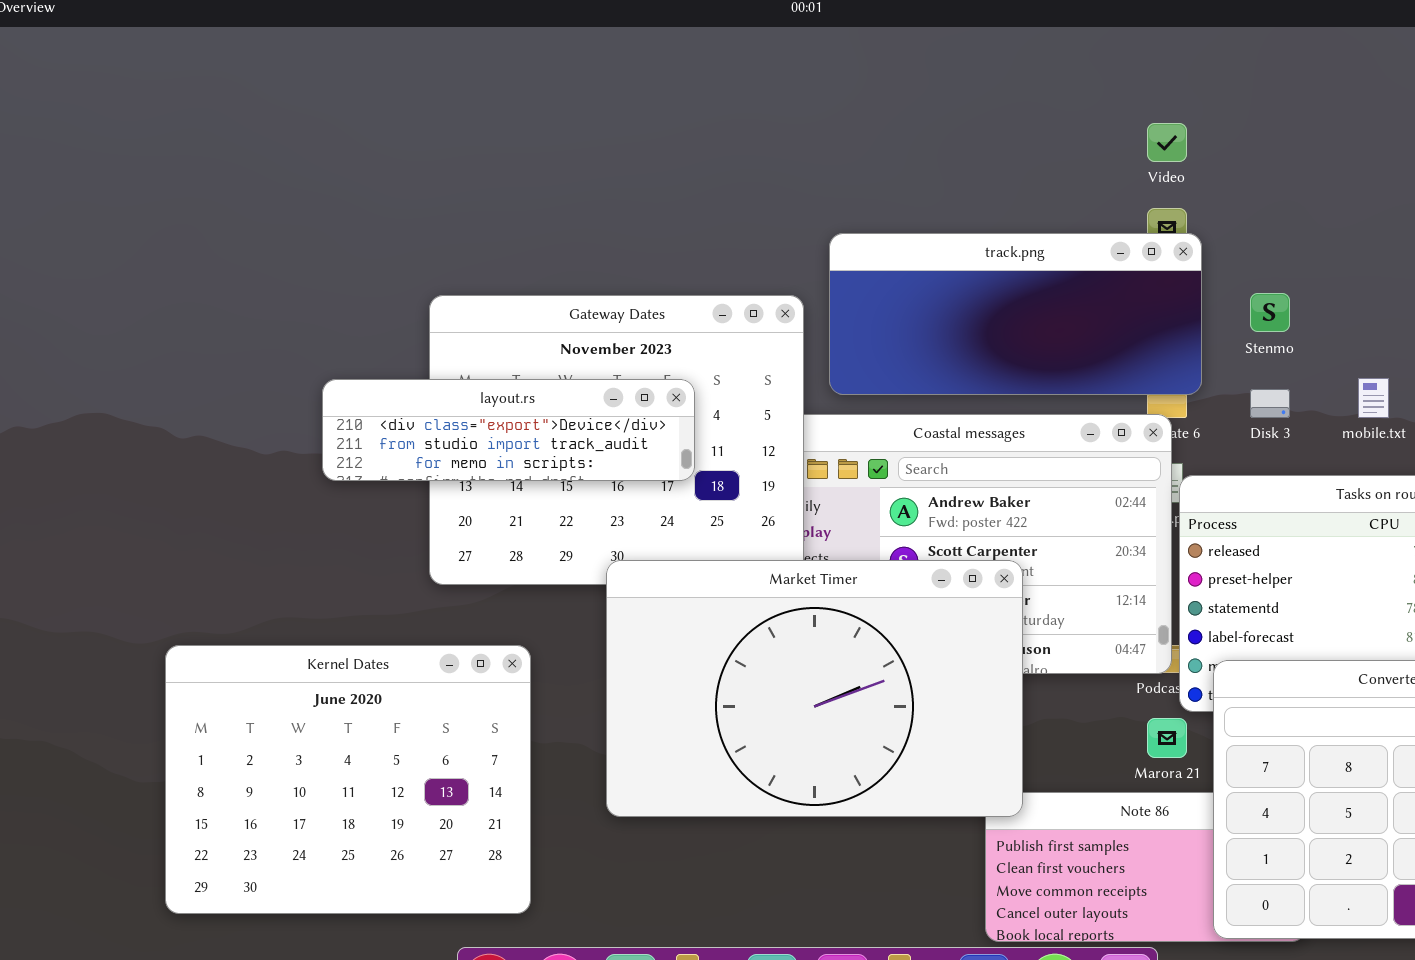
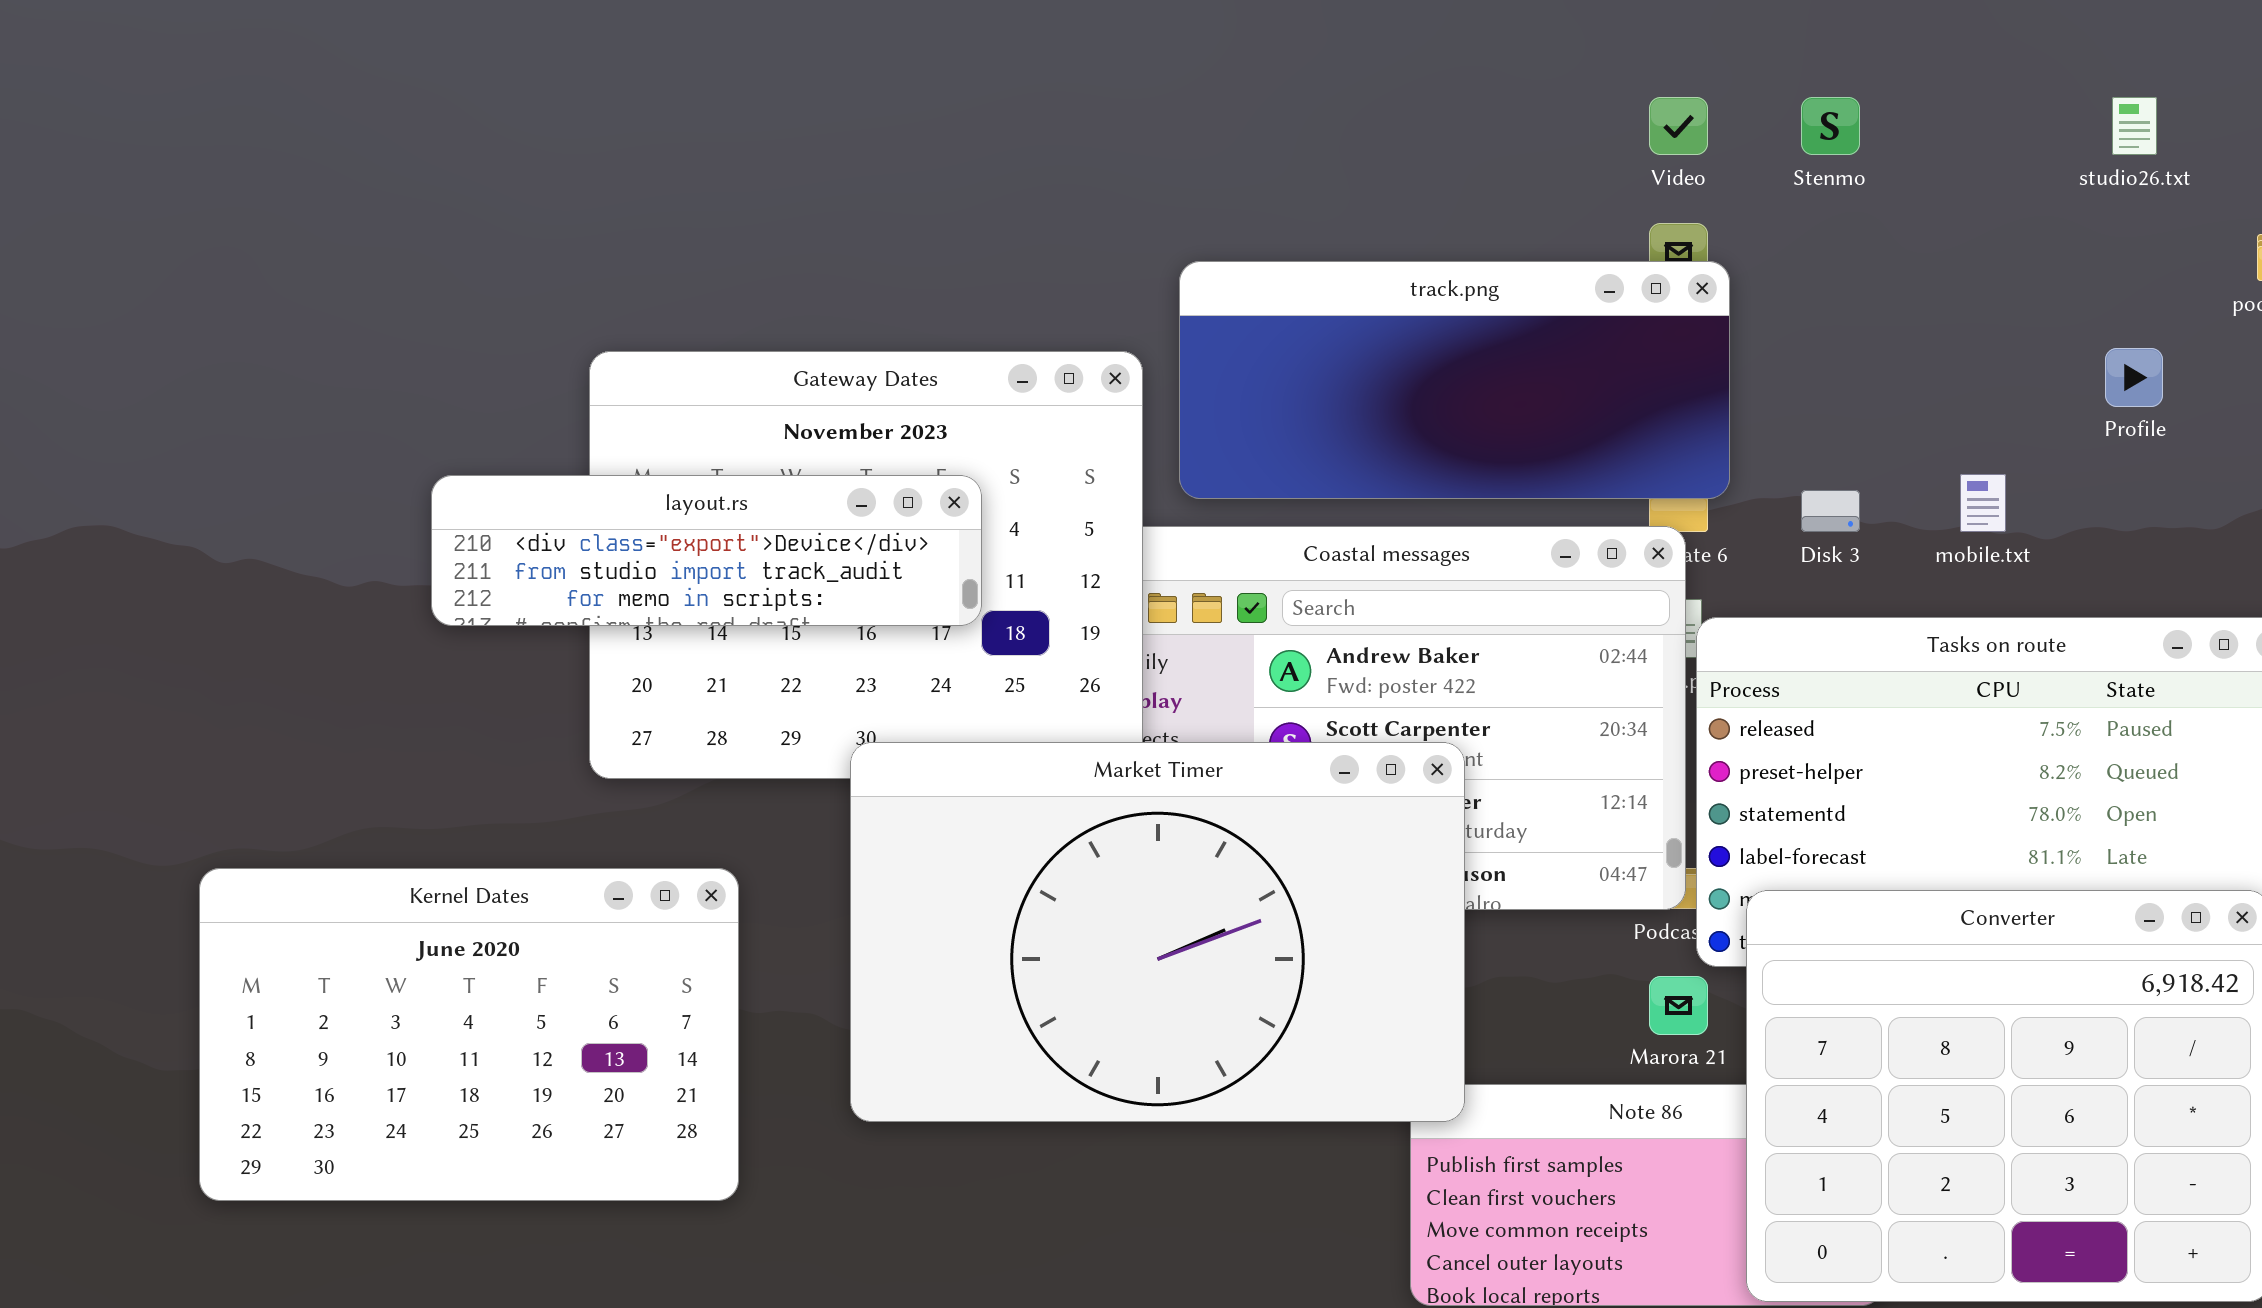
Stenmo: [1250,293,1290,332] -> [1801,97,1860,155], moved
Kernel Dates: [165,645,531,914] -> [199,868,739,1201], resized

